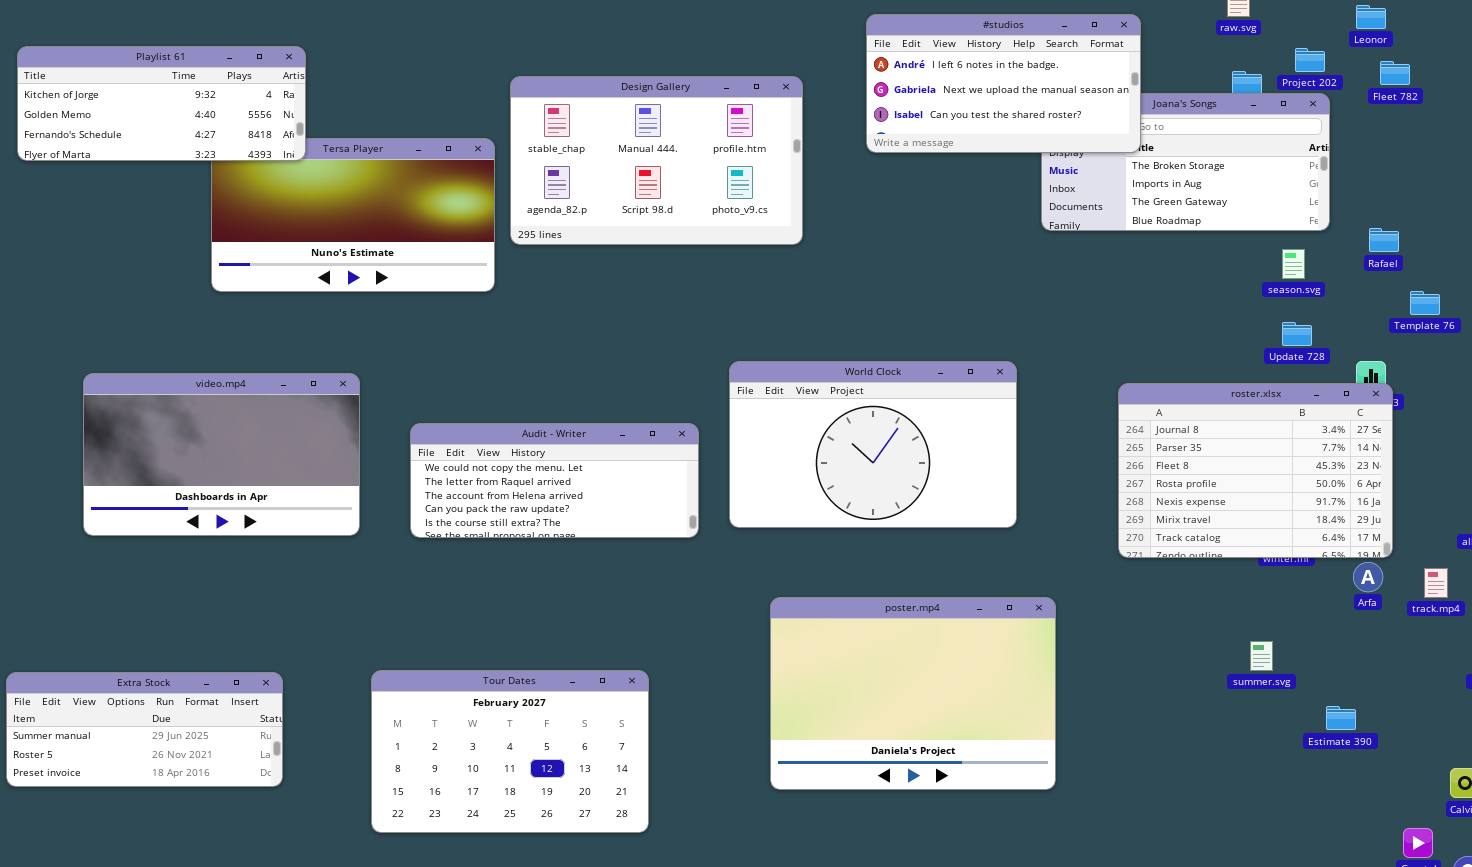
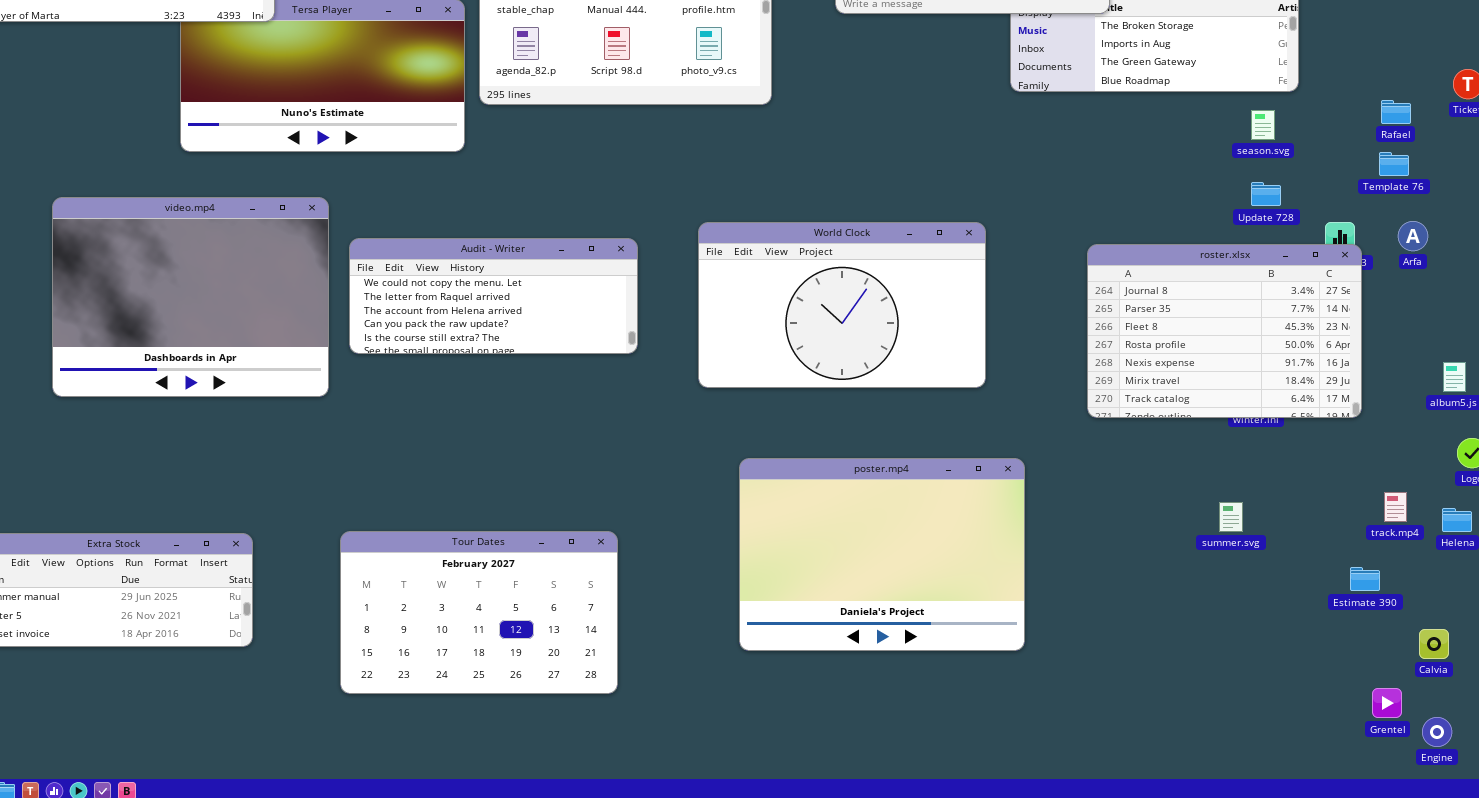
Rafael: [1369,228,1399,252] -> [1381,100,1411,124], moved
video.mp4: [83,373,360,536] -> [52,197,329,397], resized
Audit - Writer: [410,423,699,538] -> [349,238,638,354], moved
Arfa: [1353,562,1383,592] -> [1398,221,1428,251], moved
track.mp4: [1424,568,1448,598] -> [1384,492,1407,522], moved
Estimate 390: [1326,706,1356,730] -> [1350,567,1380,591], moved

